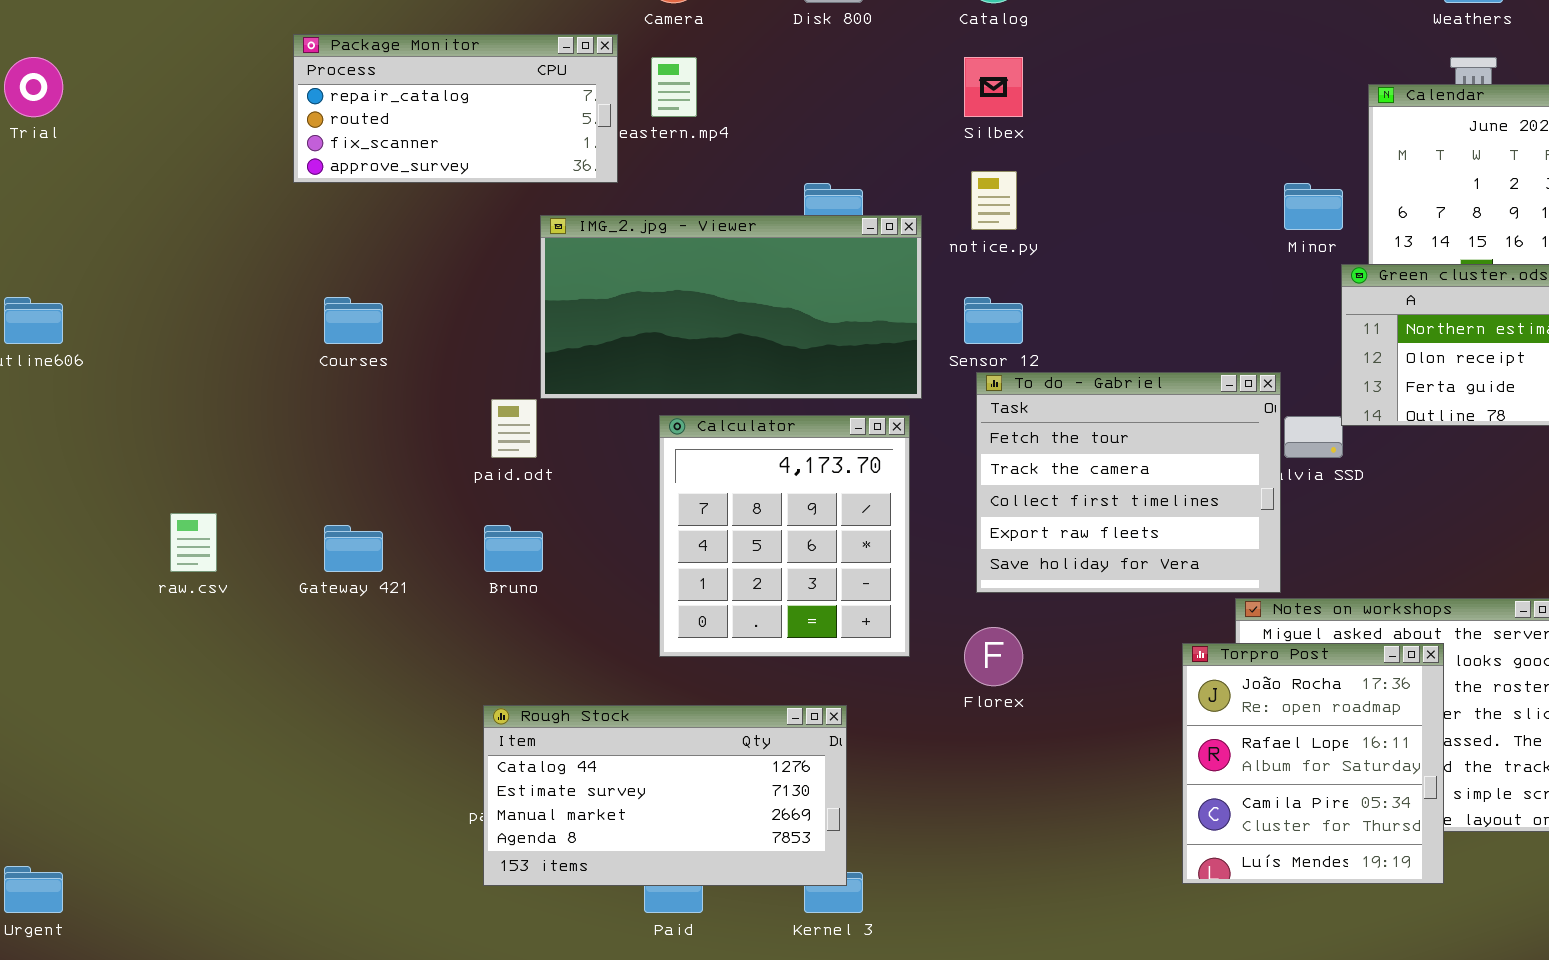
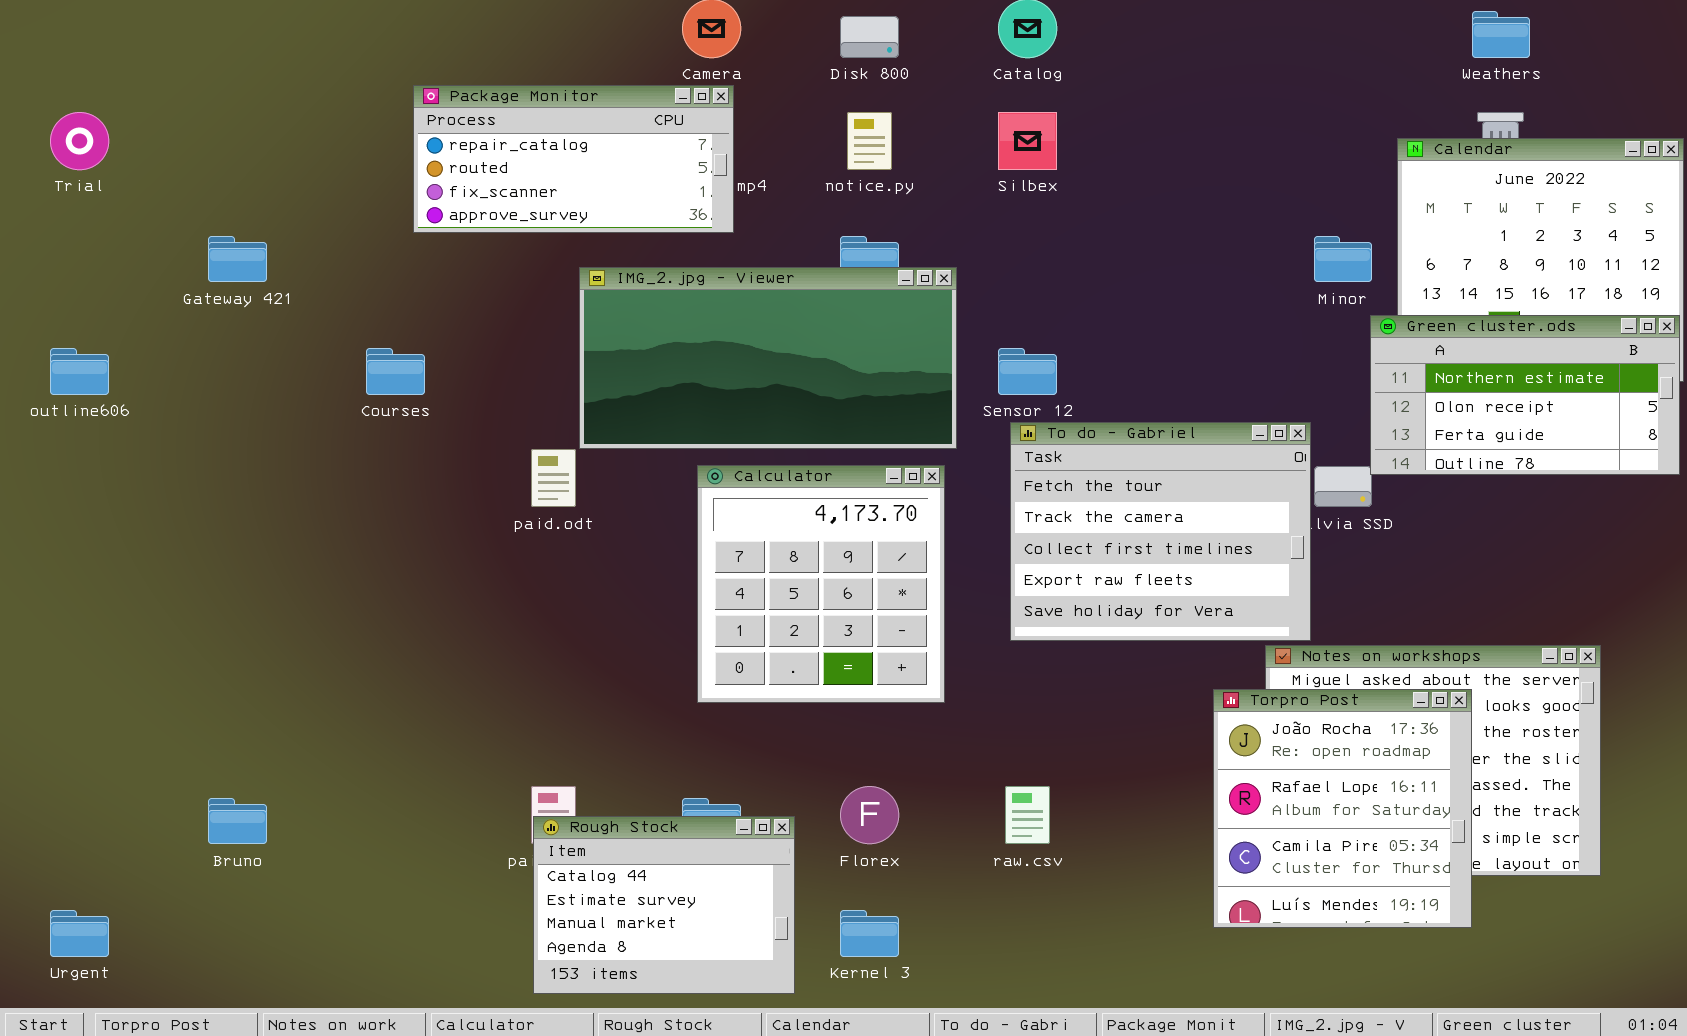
Package Monitor: [293,34,618,183] -> [413,85,734,233], moved
notice.py: [971,171,1017,230] -> [847,112,892,170], moved
raw.csv: [170,513,217,572] -> [1005,786,1050,844], moved
Gateway 421: [324,525,383,572] -> [208,236,267,282], moved
Bruno: [484,525,543,572] -> [208,798,267,844], moved
Florex: [964,627,1023,686] -> [840,786,899,844], moved
Rough Stock: [483,705,847,886] -> [533,816,795,994], moved, resized

